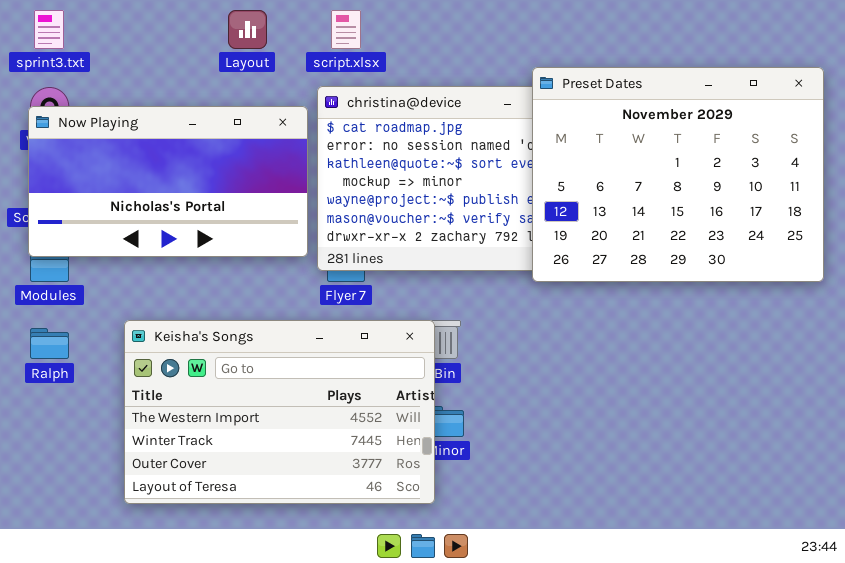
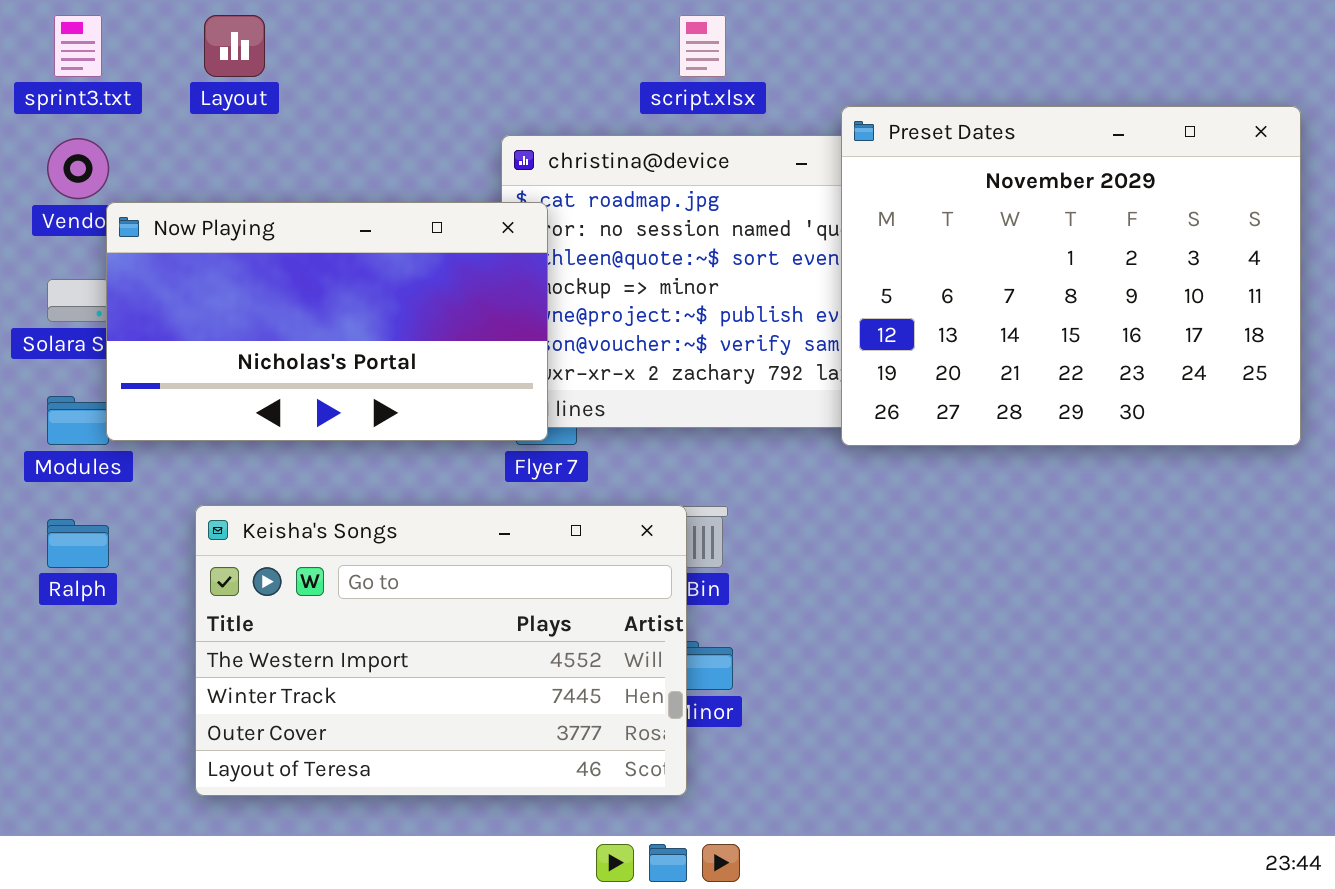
Layout: [228,10,267,49] -> [204,15,265,77], moved
script.xlsx: [331,10,361,49] -> [679,15,726,77], moved
Now Playing: [28,106,308,257] -> [106,202,548,441], moved

